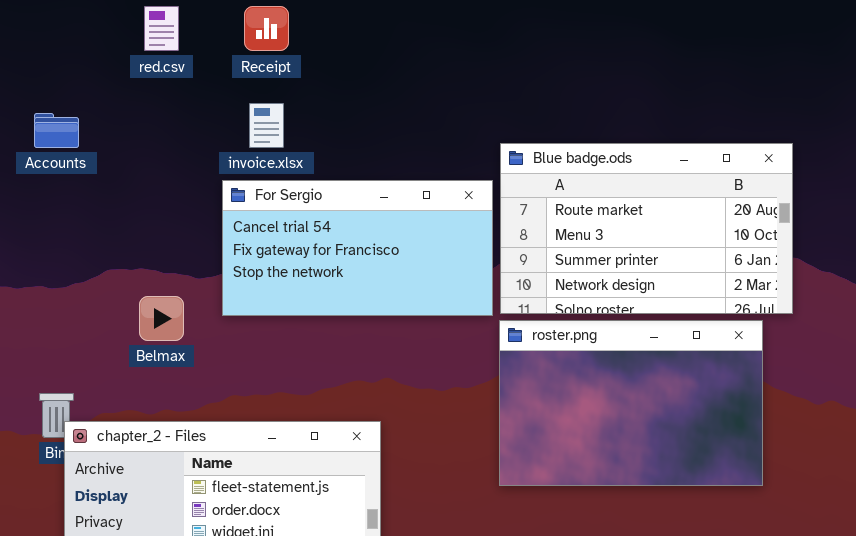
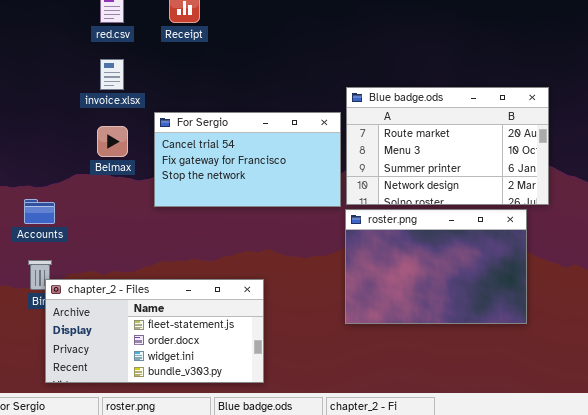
invoice.xlsx: [249,103,284,148] -> [100,59,124,90], moved
Accounts: [34,113,79,148] -> [24,199,55,224], moved
Belmax: [139,296,184,341] -> [97,126,128,157], moved

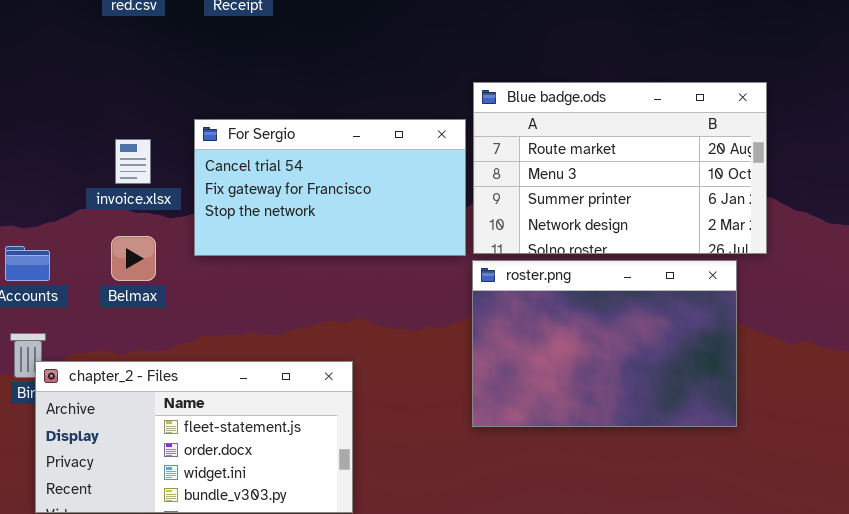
invoice.xlsx: [100,59,124,90] -> [115,139,151,184], moved
Belmax: [97,126,128,157] -> [111,236,156,281], moved

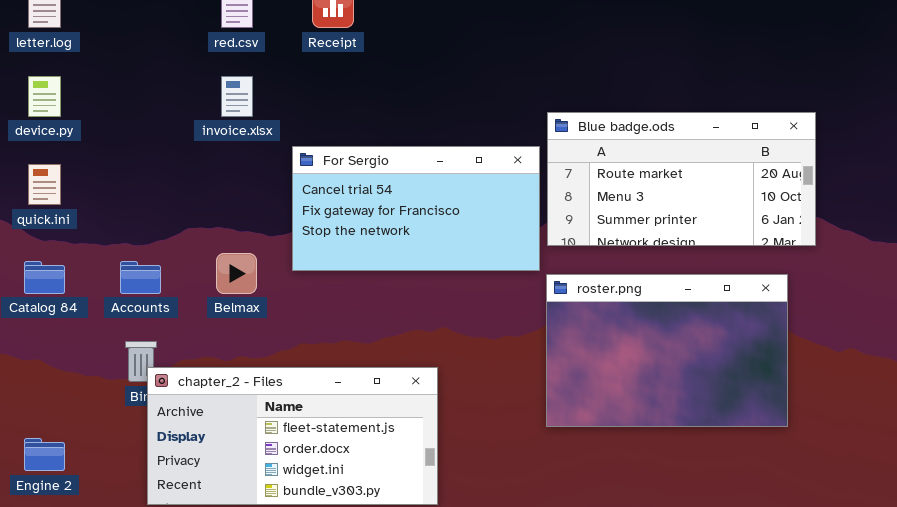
Blue badge.ods: [473,82,767,254] -> [547,112,816,246], resized
invoice.xlsx: [115,139,151,184] -> [221,76,253,117], moved

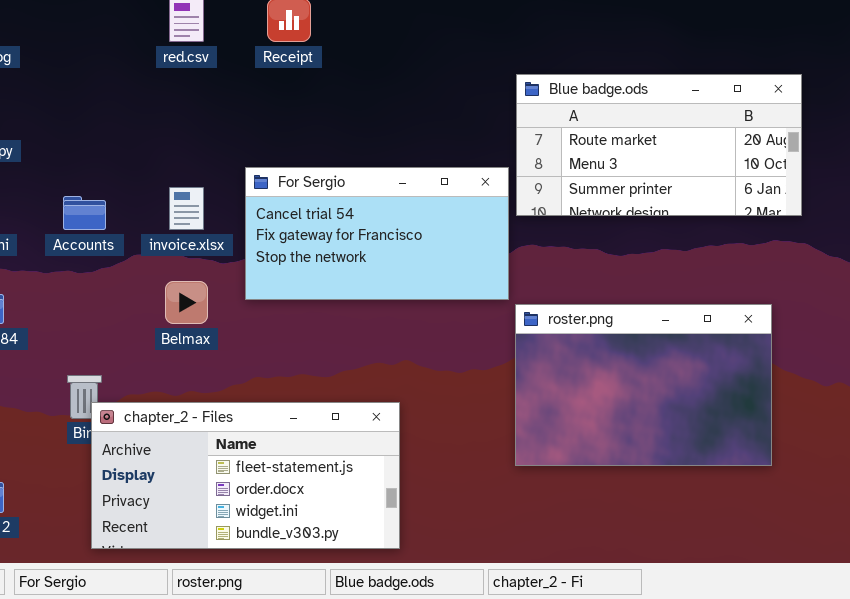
invoice.xlsx: [221,76,253,117] -> [169,187,204,230], moved
Blue badge.ods: [547,112,816,246] -> [516,74,802,216], moved
Accounts: [120,261,161,294] -> [63,196,106,230], moved

